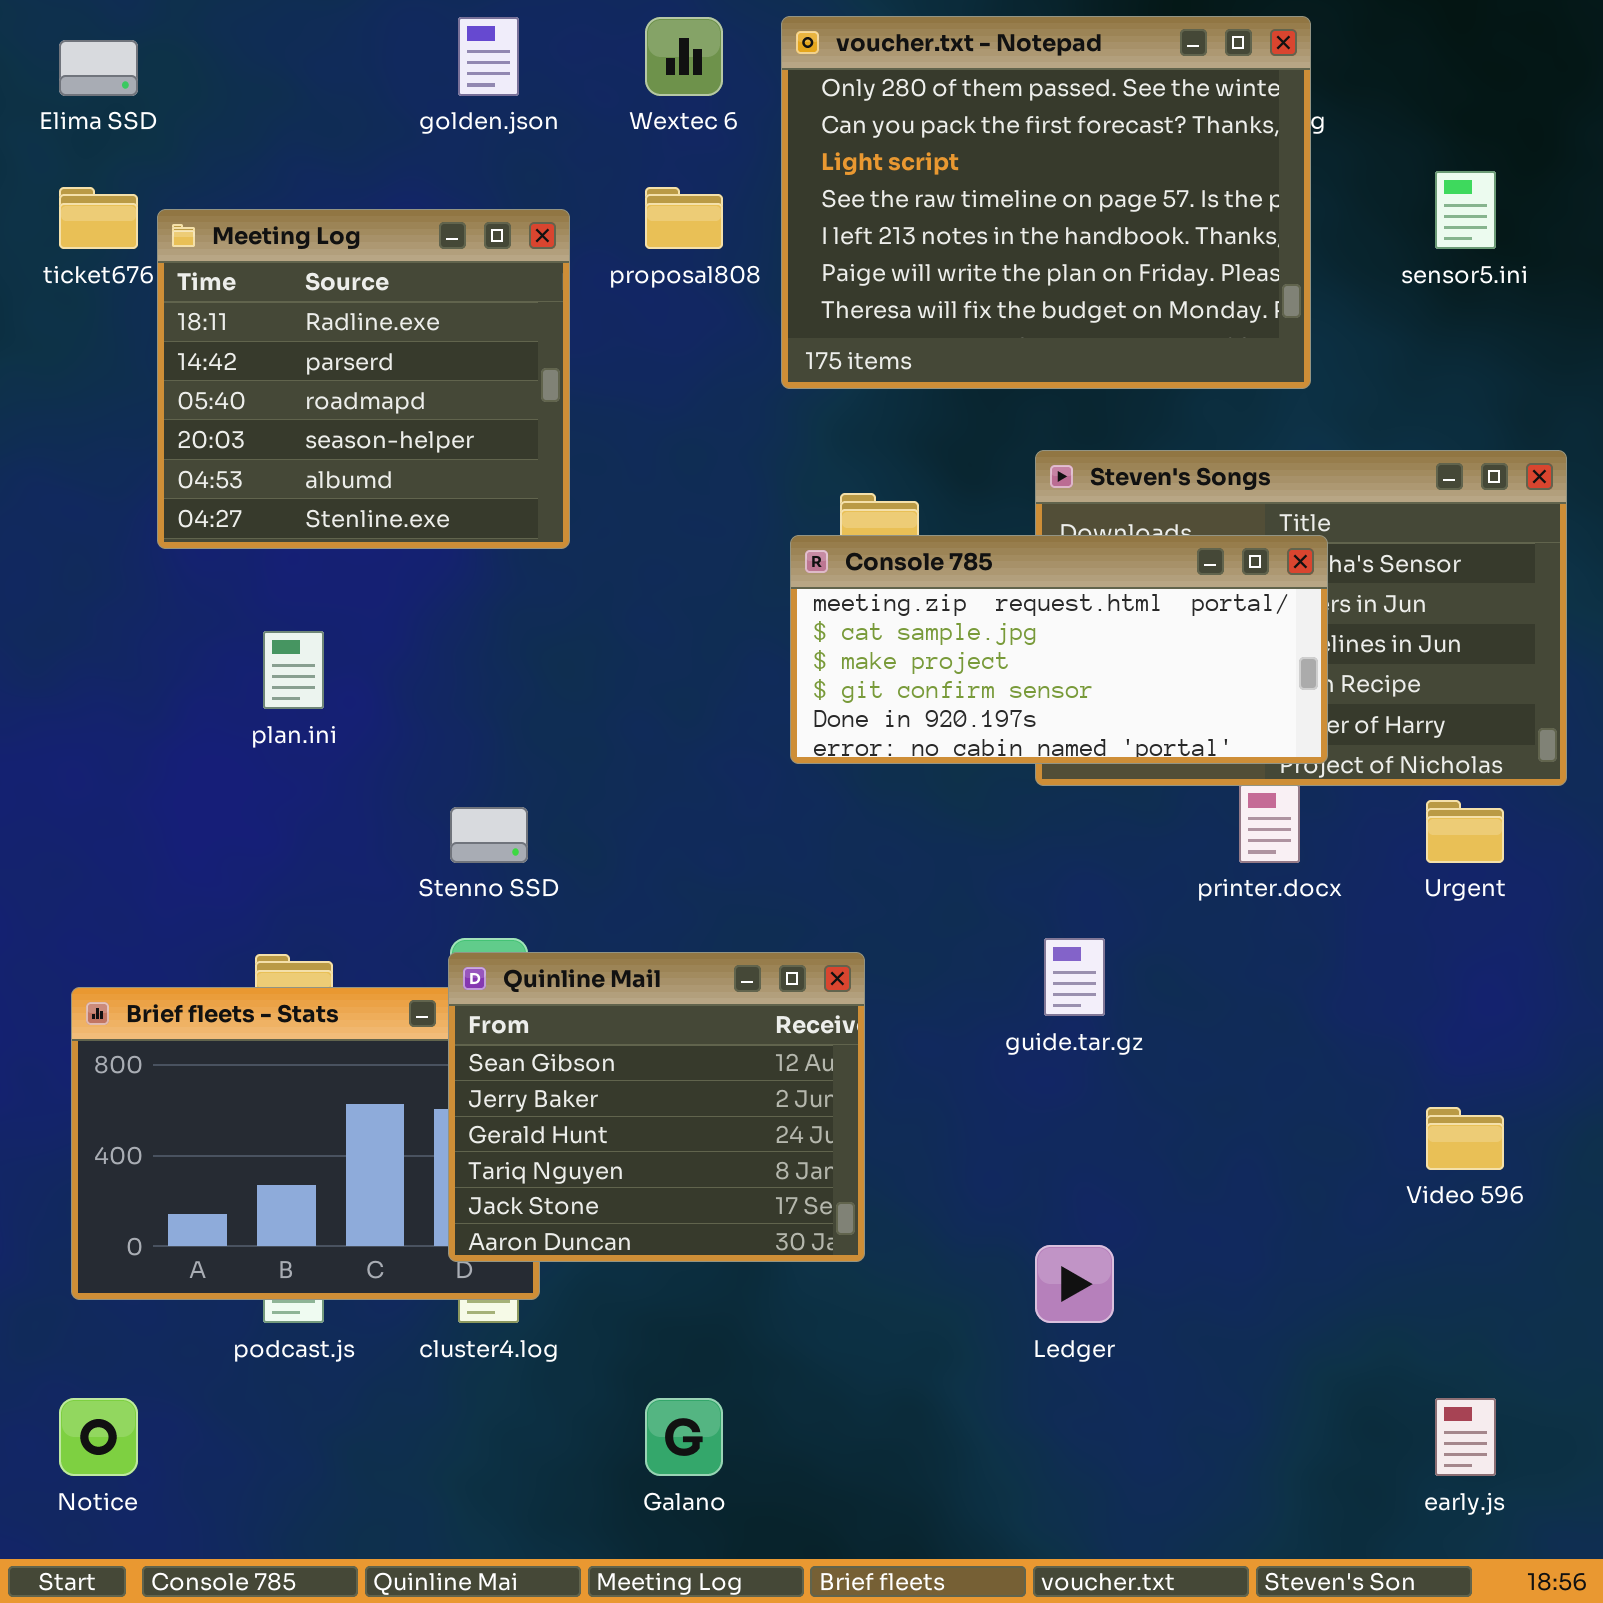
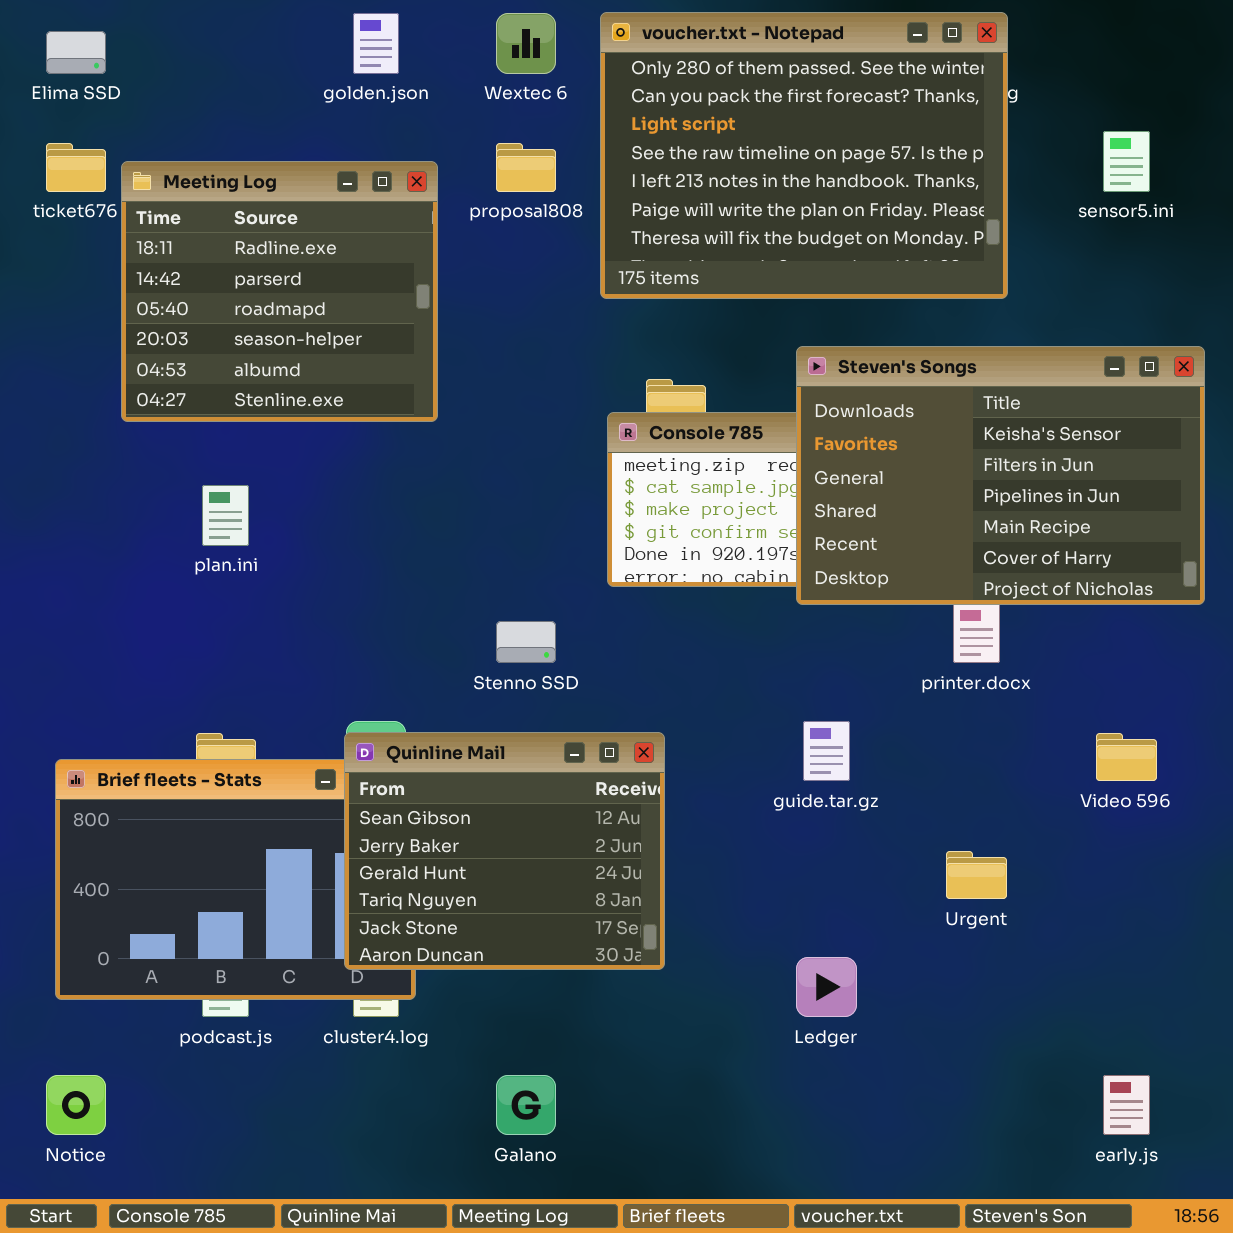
Steven's Songs: [1035,450,1567,786] -> [796,346,1205,605], raised
Urgent: [1426,800,1504,863] -> [946,851,1007,899], moved
Stenno SSD: [450,807,528,863] -> [496,621,556,663], moved
Video 596: [1426,1107,1504,1170] -> [1096,733,1157,781], moved

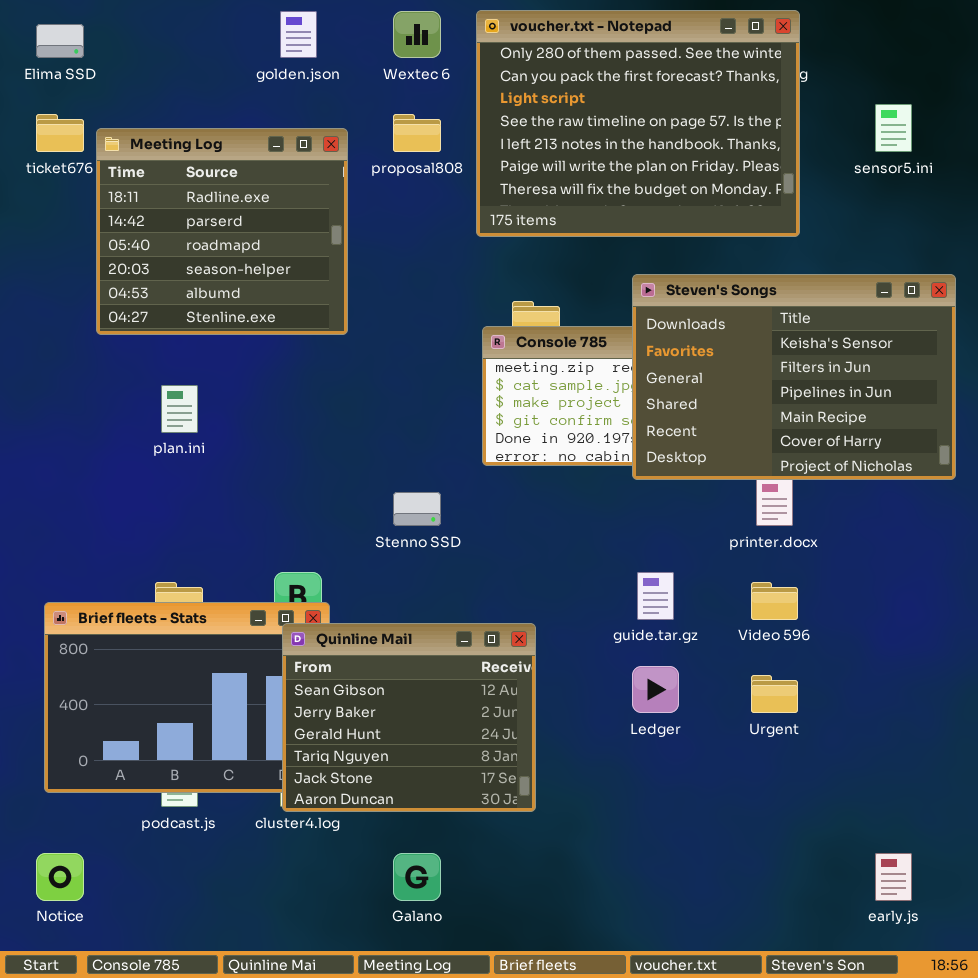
Quinline Mail: [344,732,665,970] -> [282,623,536,812], moved
Video 596: [1096,733,1157,781] -> [751,582,798,620], moved
Ledger: [796,957,857,1017] -> [632,666,679,713], moved

